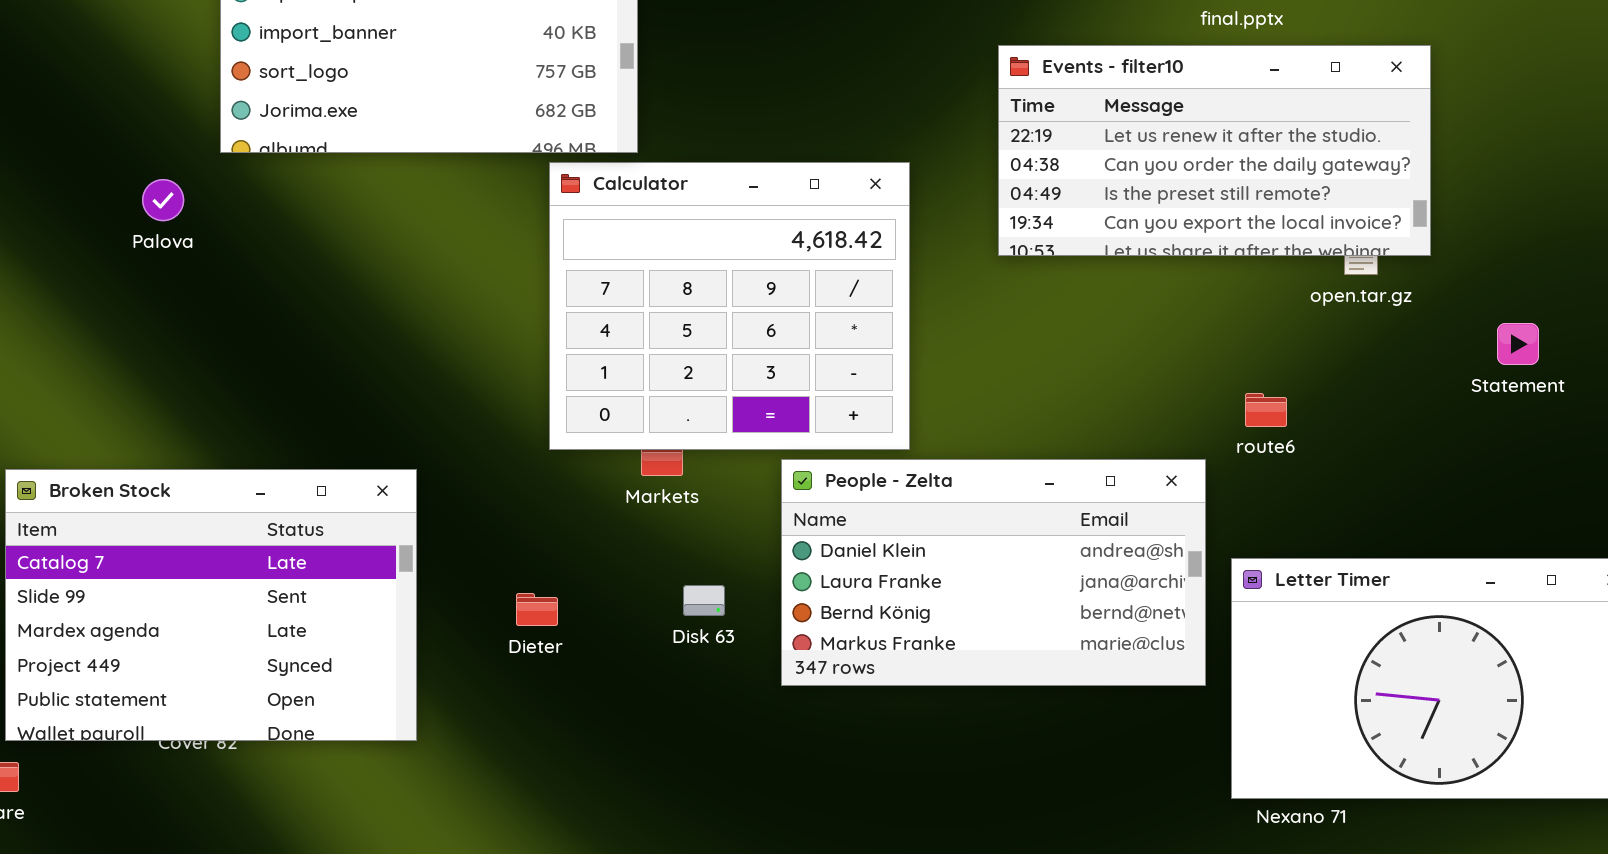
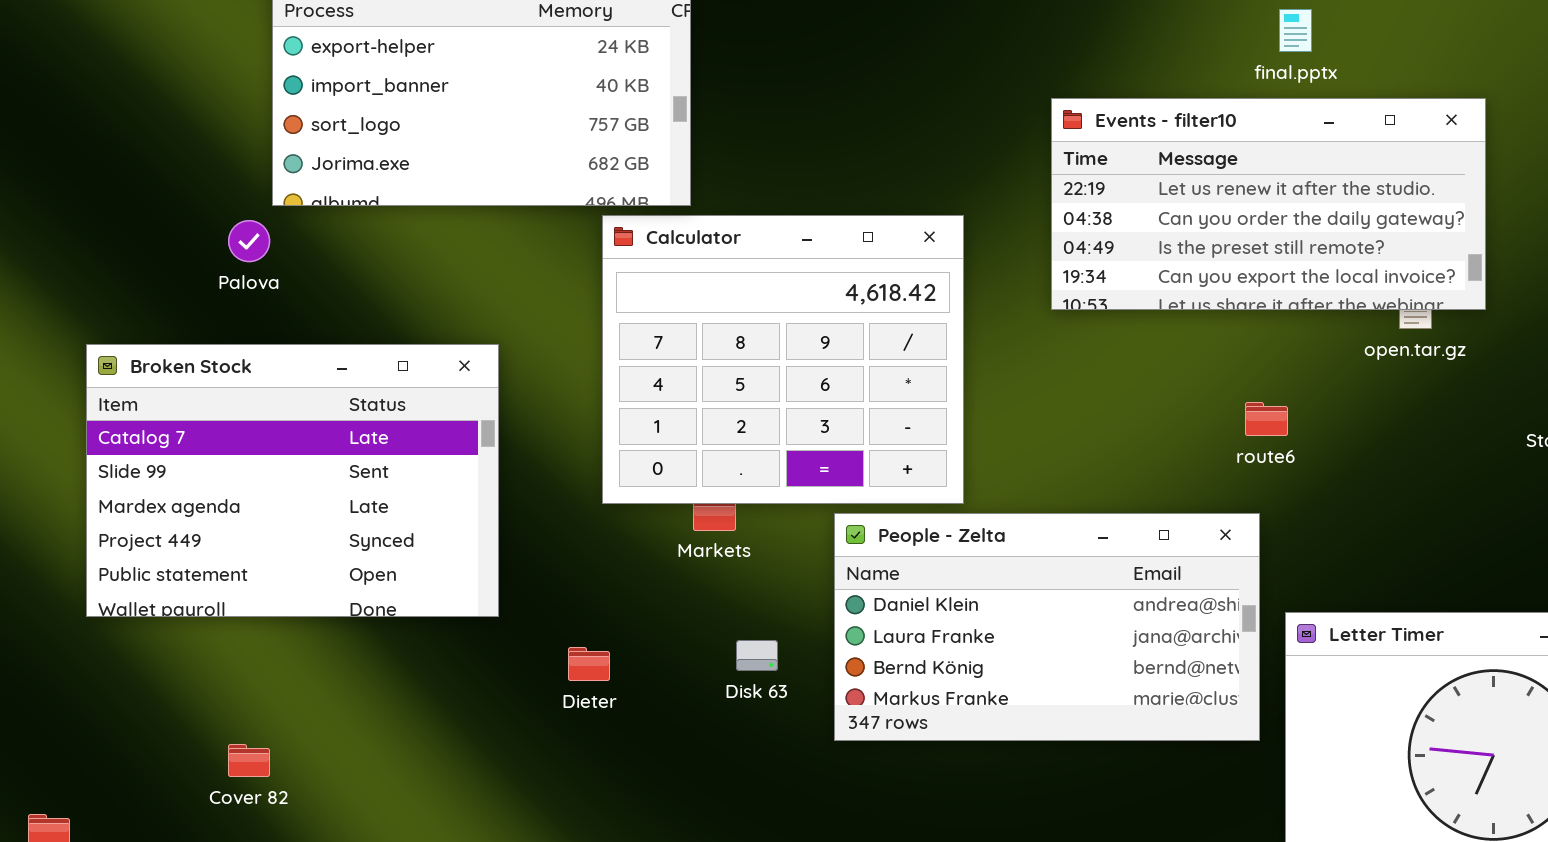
Palova: [142,179,184,221] -> [228,220,270,262], moved
route6: [1245,393,1287,427] -> [1245,402,1288,436], moved
Broken Stock: [5,469,417,741] -> [86,344,499,617], moved

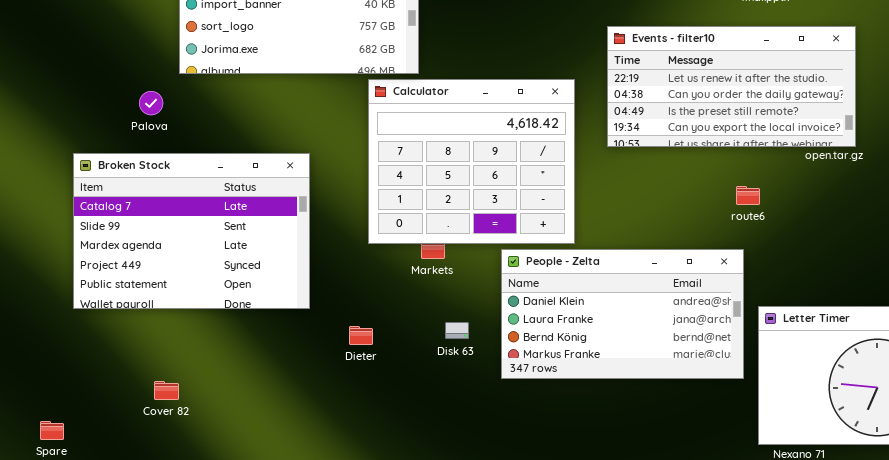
Events - filter10: [1051,98,1486,310] -> [607,26,856,147], moved
Palova: [228,220,270,262] -> [139,91,163,115], moved

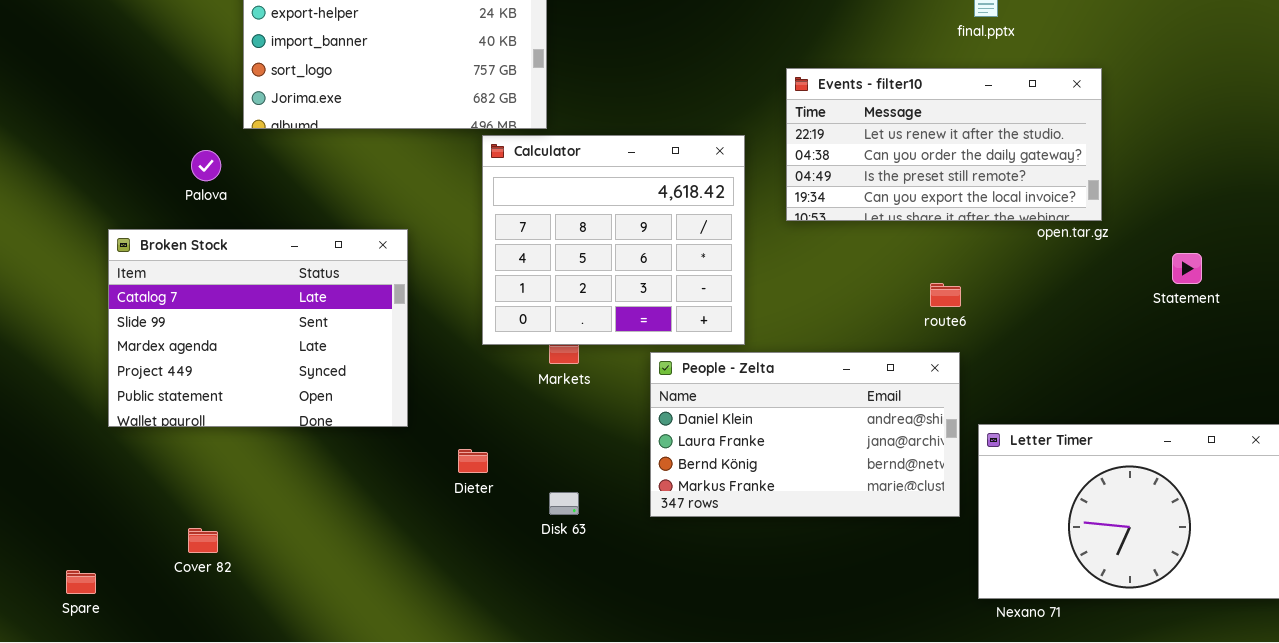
route6: [736,186,760,205] -> [930,283,961,307], moved
Disk 63: [445,322,469,339] -> [549,492,579,515], moved
Cover 82: [154,381,179,400] -> [188,528,218,553], moved

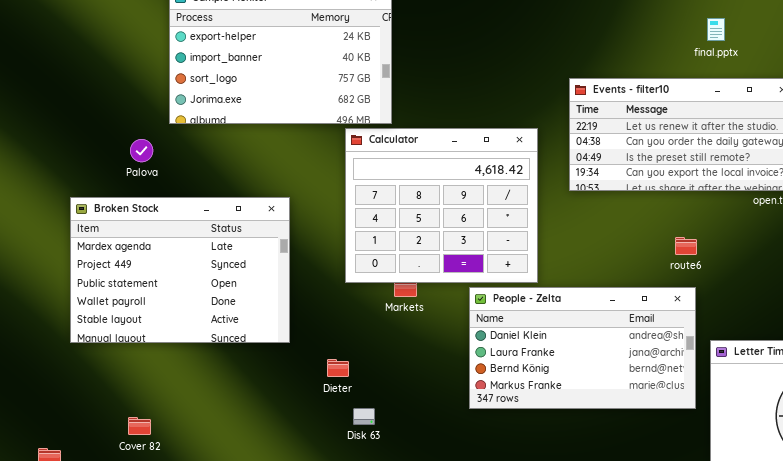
Broken Stock: [108,229,408,427] -> [70,197,290,343], scrolled down 2 rows
Disk 63: [549,492,579,515] -> [353,408,375,425], moved

